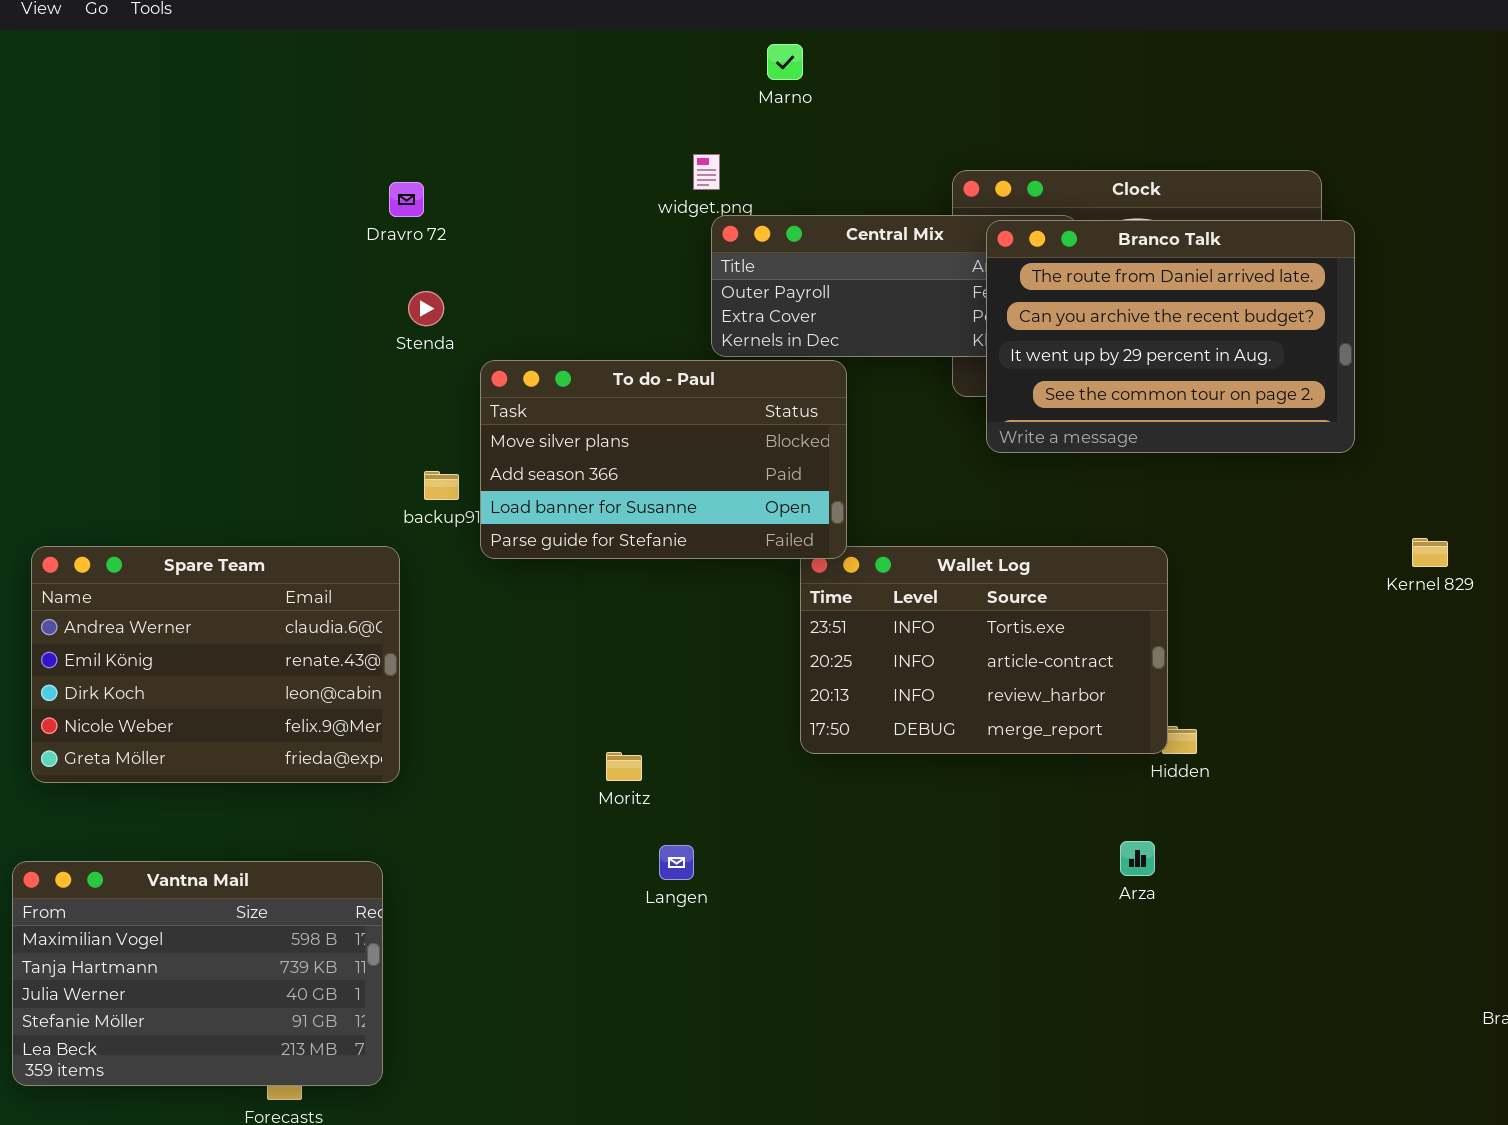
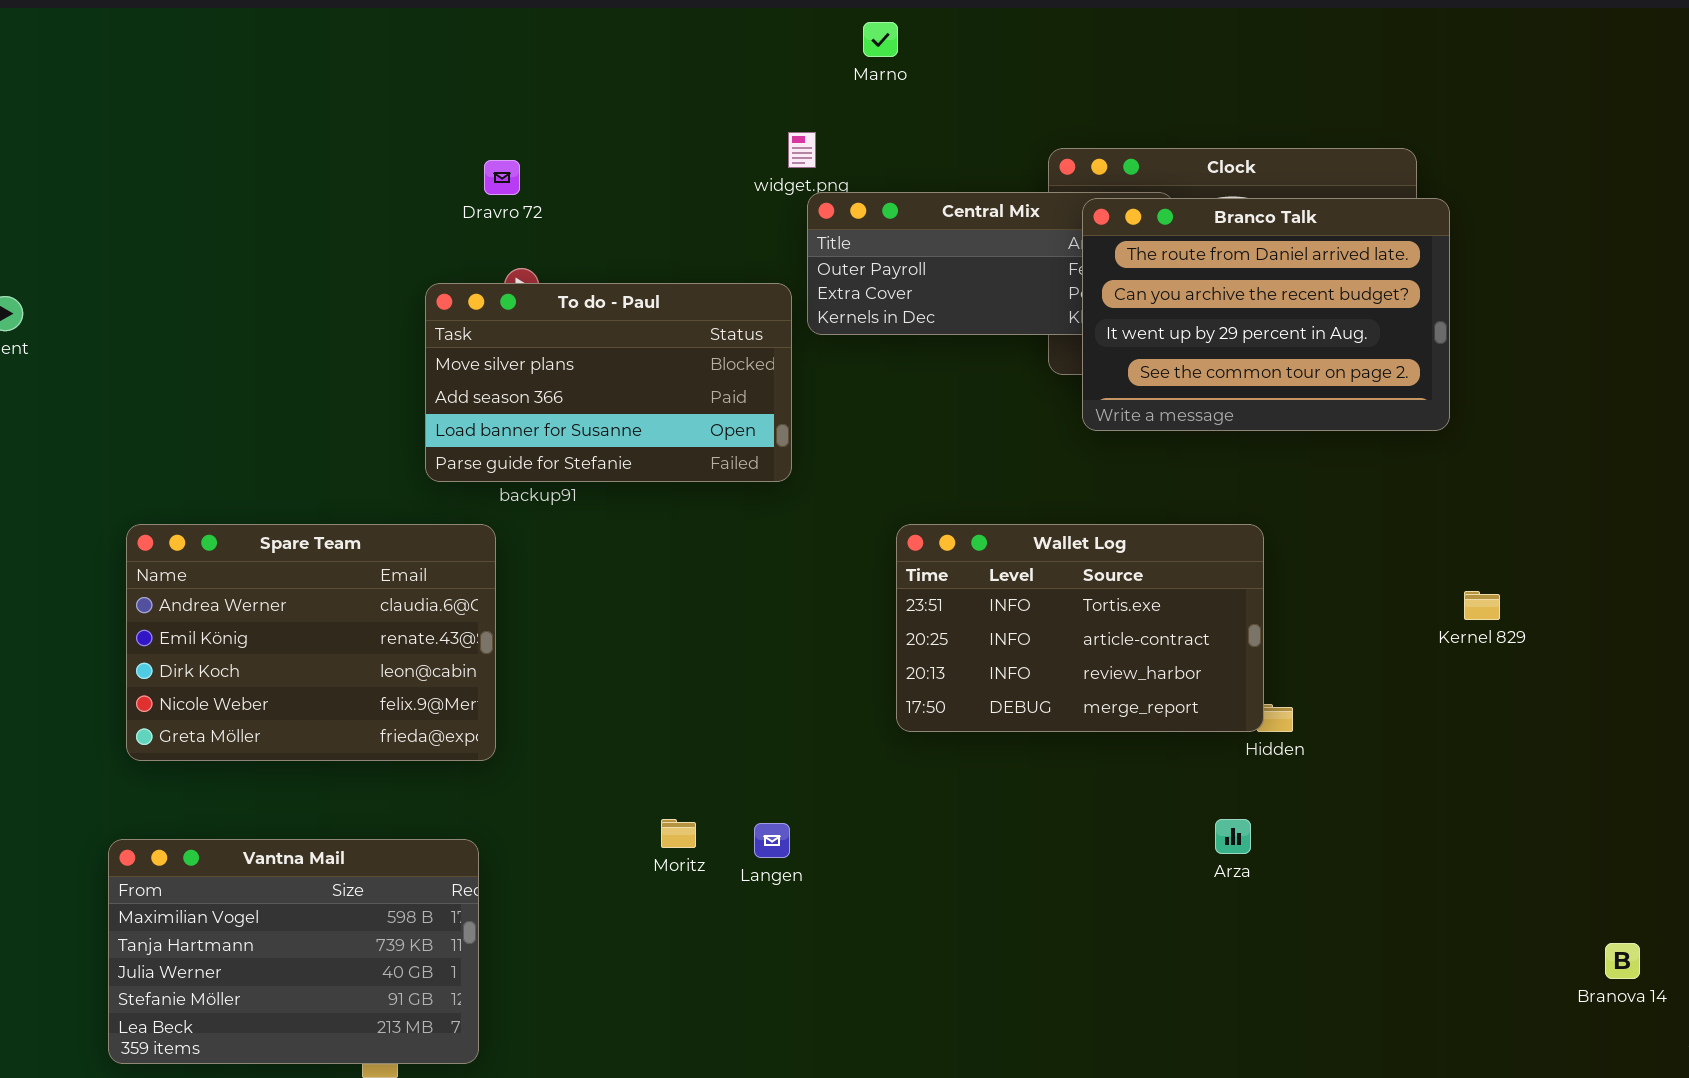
To do - Paul: [480,360,847,559] -> [425,283,792,482], moved
Kernel 829: [1412,538,1448,567] -> [1464,591,1500,620], moved
Moritz: [606,752,642,781] -> [661,819,696,848], moved

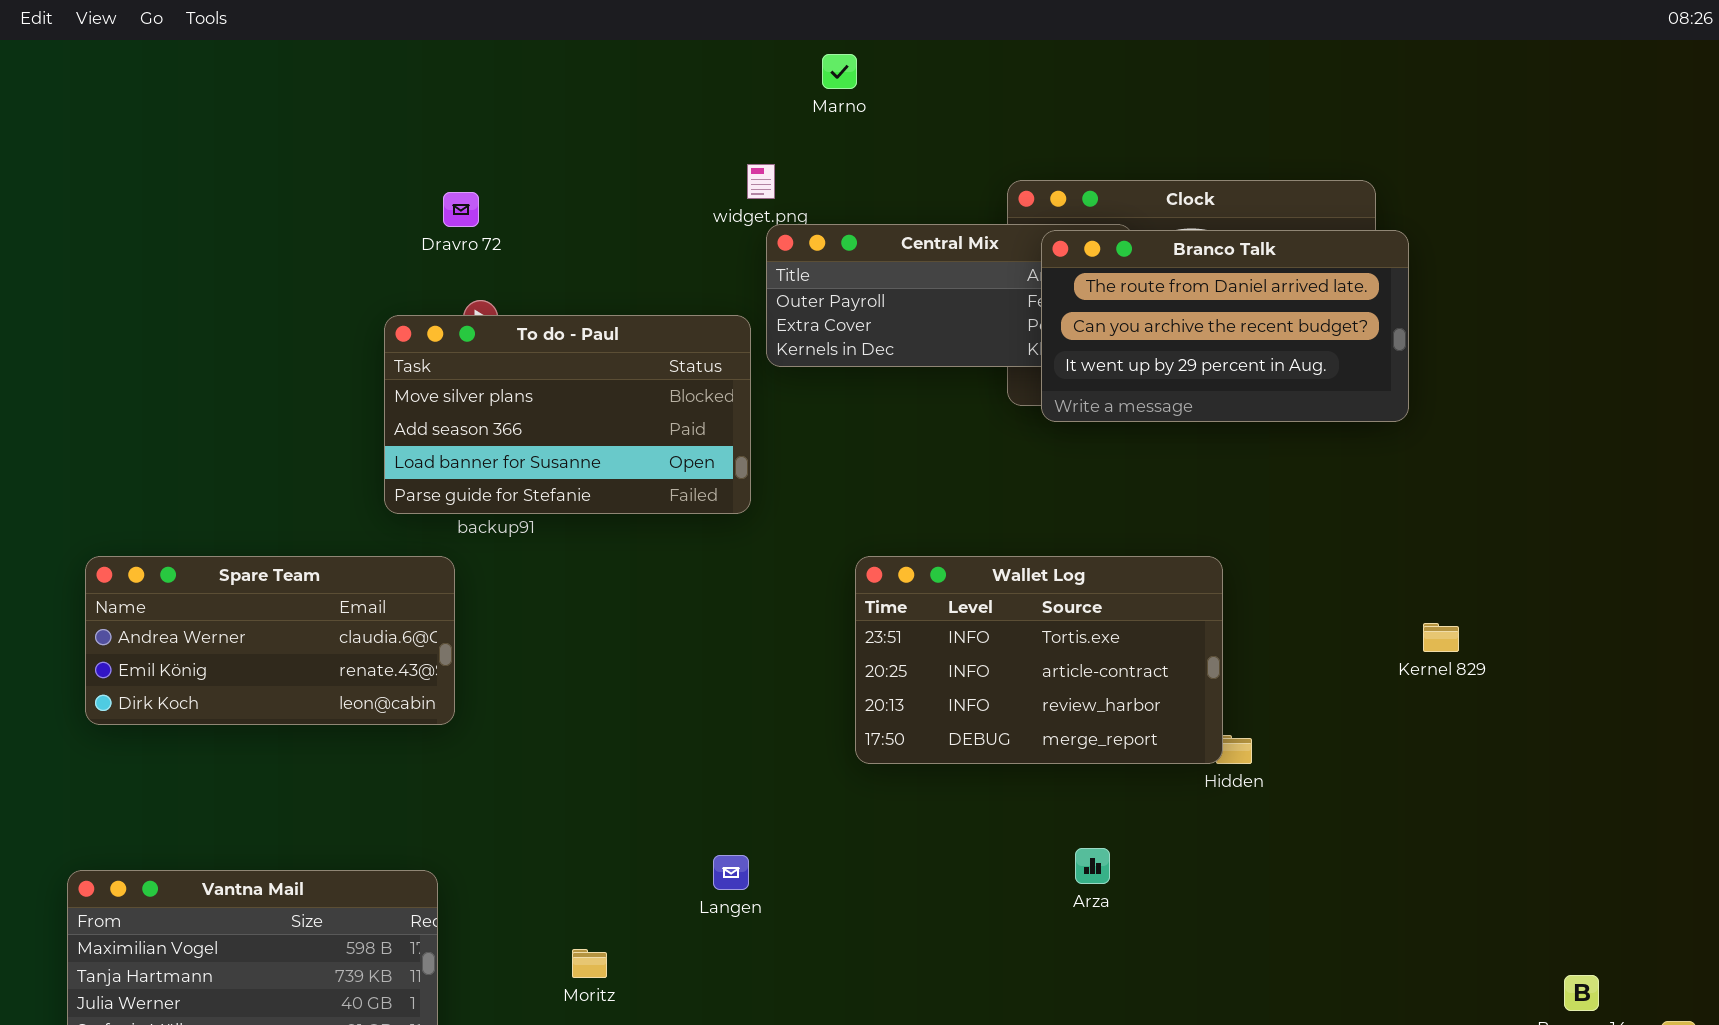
Branco Talk: [1082,198,1450,431] -> [1041,230,1409,422], resized
Spare Team: [126,524,496,761] -> [85,556,455,725], resized
Moritz: [661,819,696,848] -> [572,949,607,978], moved
Arza: [1215,819,1251,854] -> [1075,848,1110,884], moved

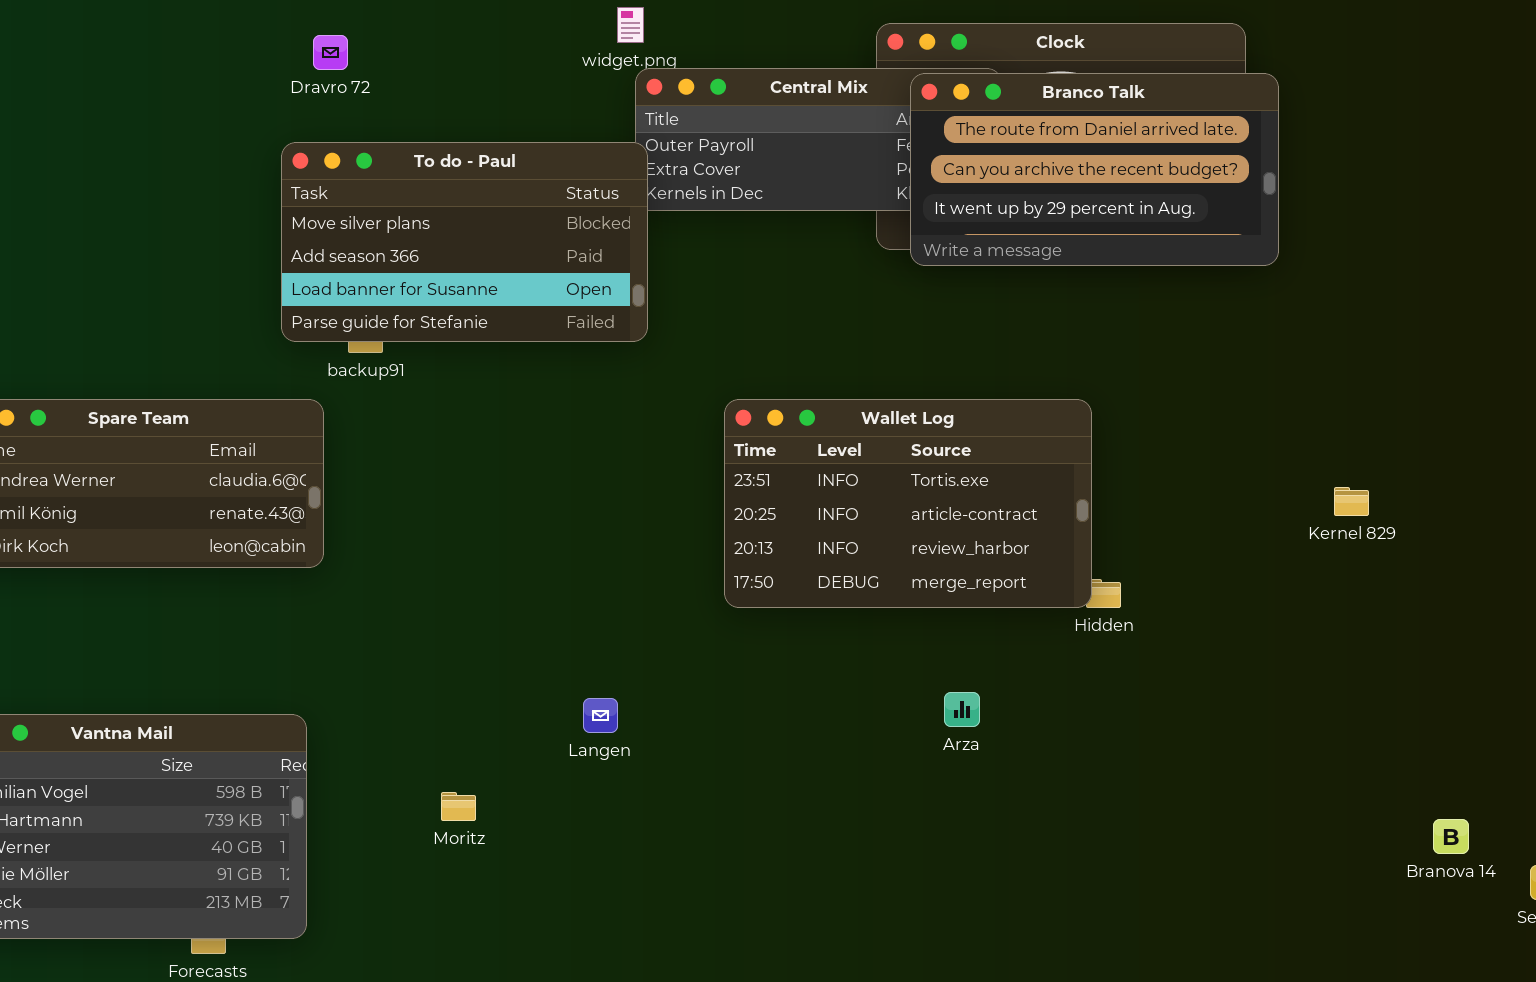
To do - Paul: [384,315,751,514] -> [281,142,648,342], moved
Kernel 829: [1423,623,1459,652] -> [1334,487,1369,516], moved

